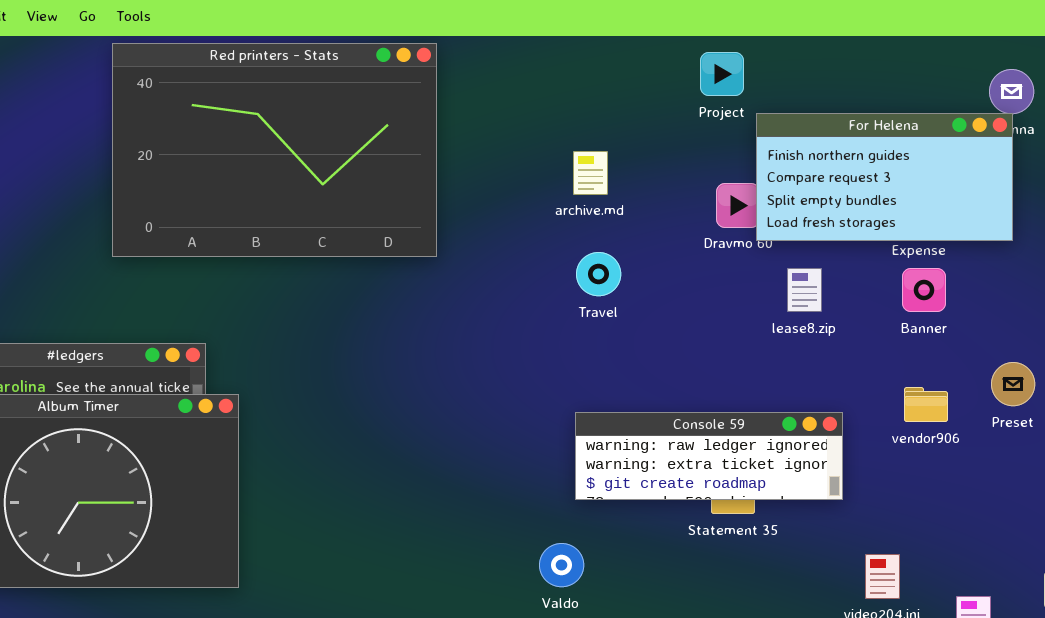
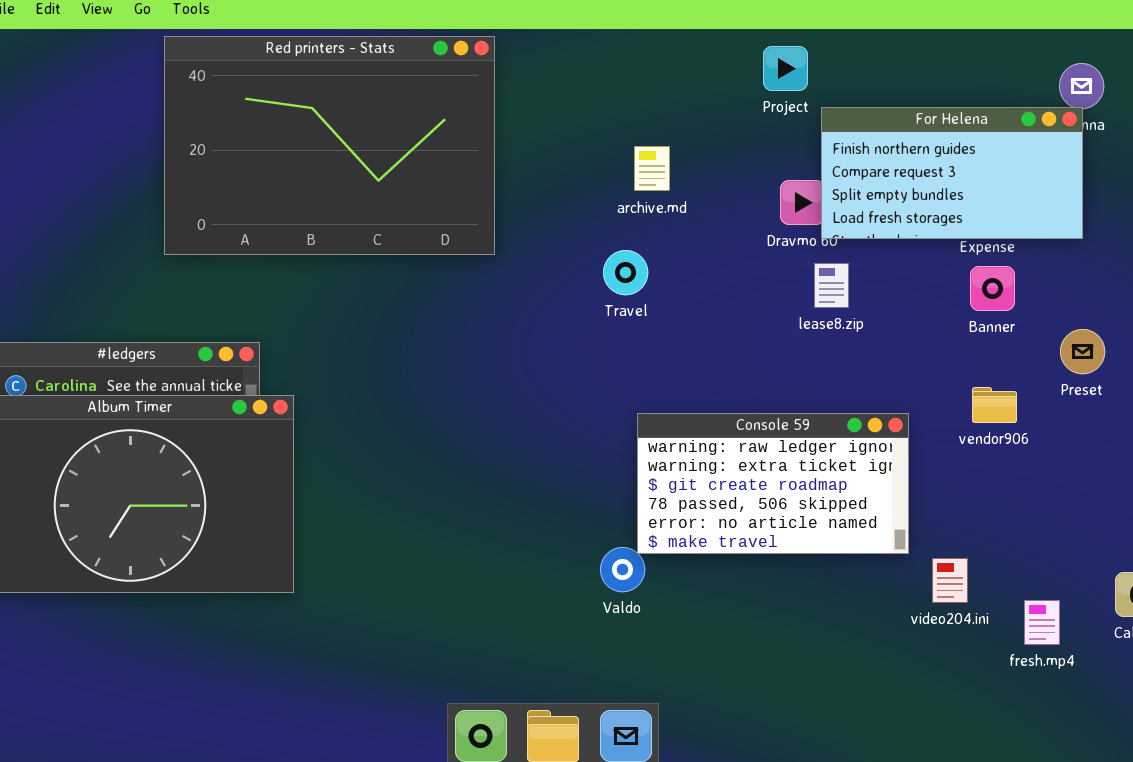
Travel: [576,252,621,296] -> [603,250,648,295], moved
lease8.zip: [787,268,822,312] -> [814,263,849,308], moved
Preset: [991,362,1035,406] -> [1060,329,1105,374], moved
Console 59: [575,412,843,500] -> [637,413,909,554], resized

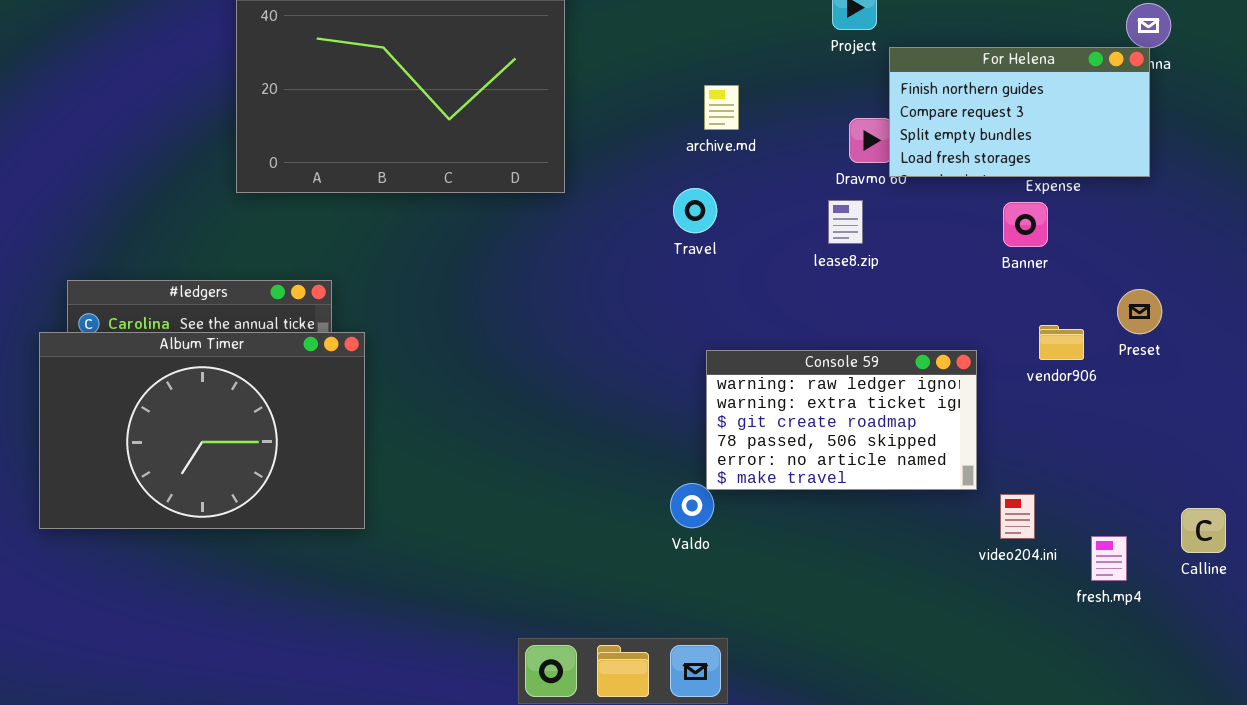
lease8.zip: [814,263,849,308] -> [828,200,863,244], moved
Banner: [970,266,1015,311] -> [1003,202,1048,247], moved
Preset: [1060,329,1105,374] -> [1117,289,1162,334], moved

